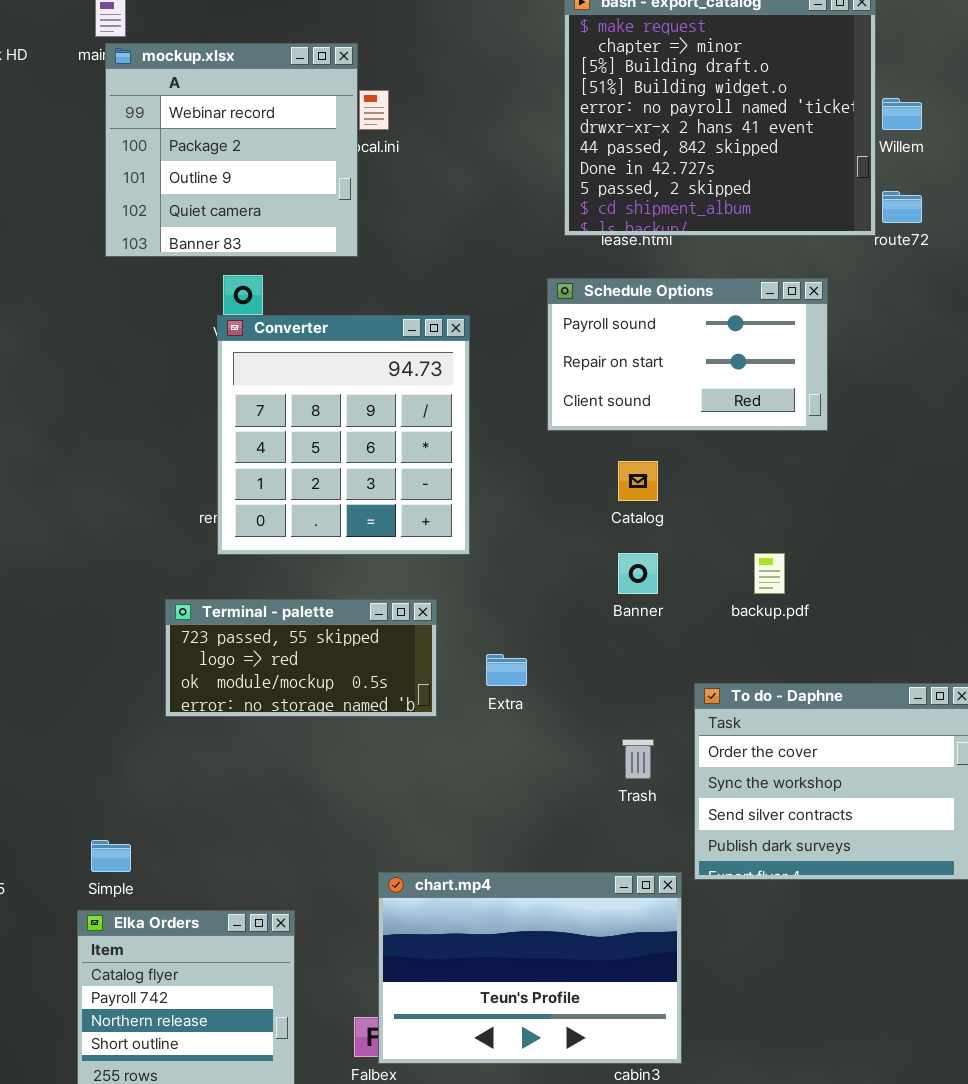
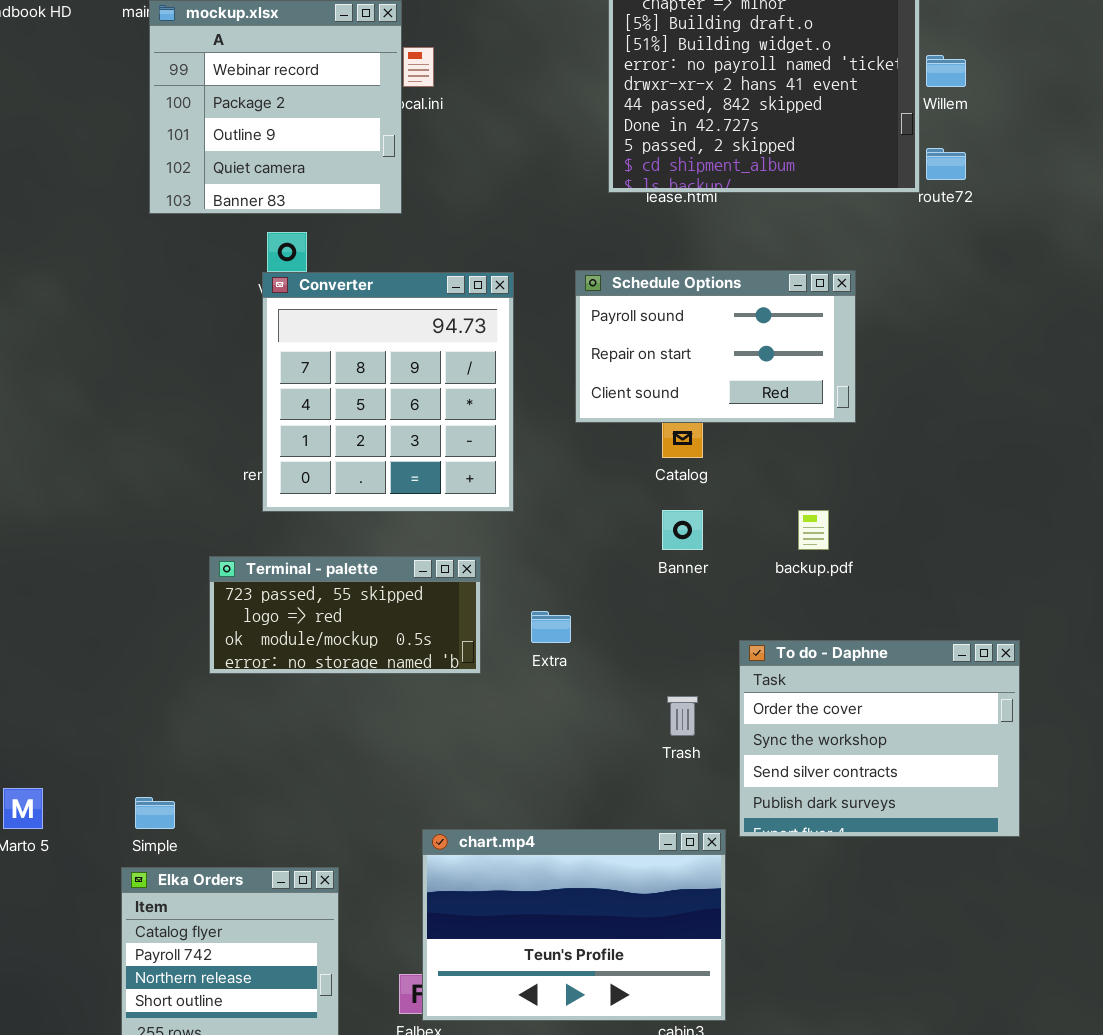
Schedule Options: [547,278,828,431] -> [575,270,856,423], moved

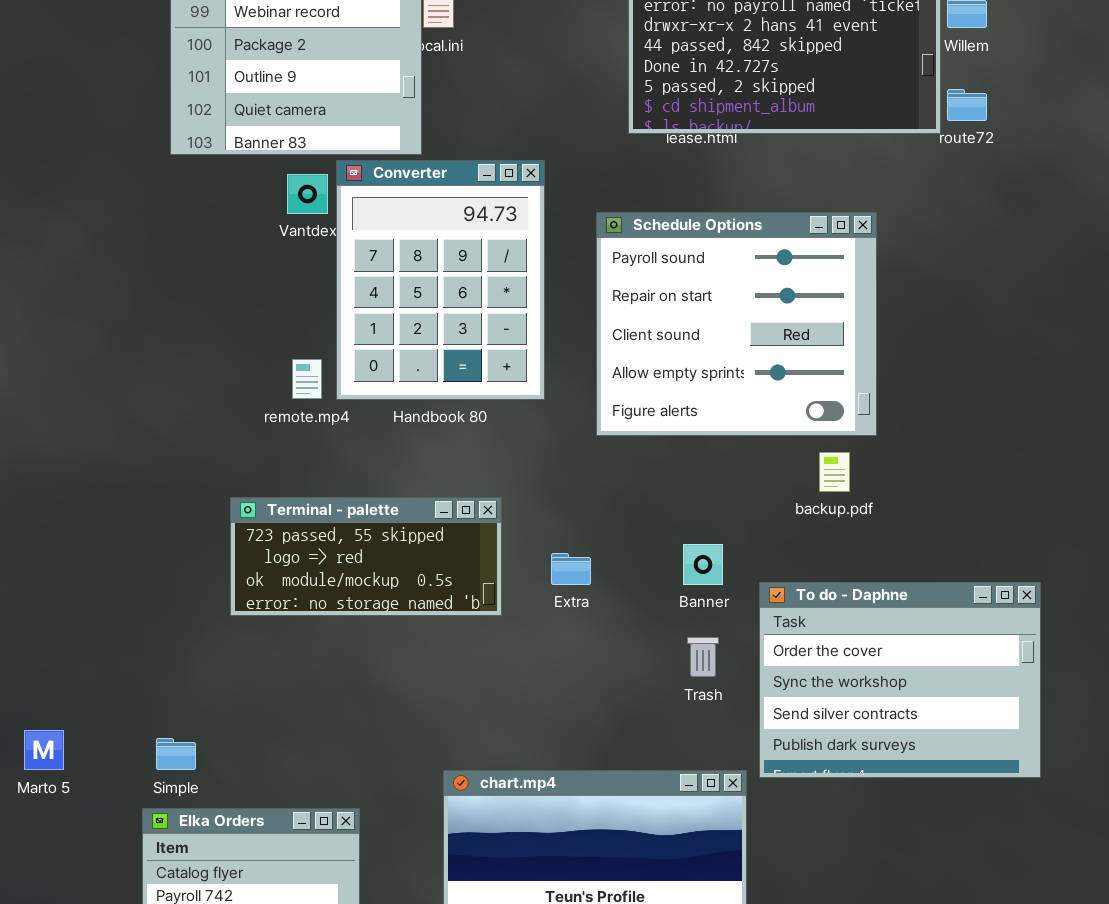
Schedule Options: [575,270,856,423] -> [596,212,877,436], resized
Converter: [262,272,514,512] -> [336,160,545,400], moved, resized
Banner: [662,510,703,550] -> [683,544,723,585], moved

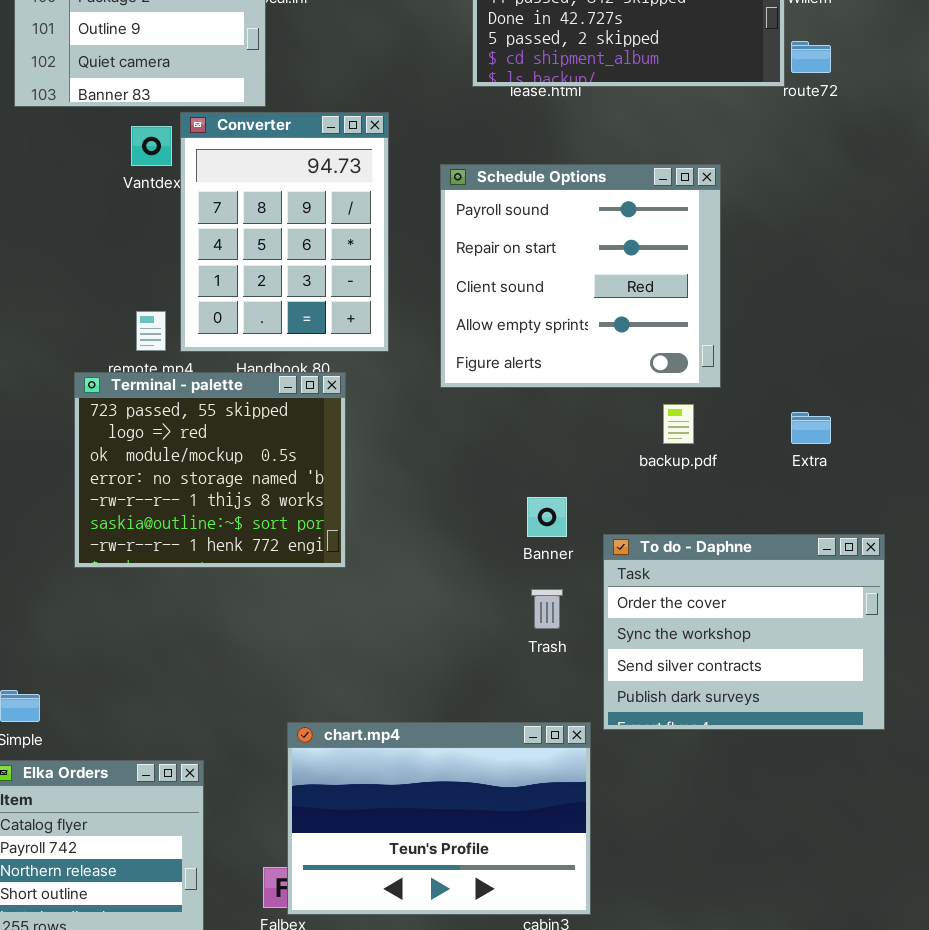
Terminal - palette: [230,497,502,616] -> [74,372,346,568], resized
Extra: [551,553,591,585] -> [791,412,831,444], moved

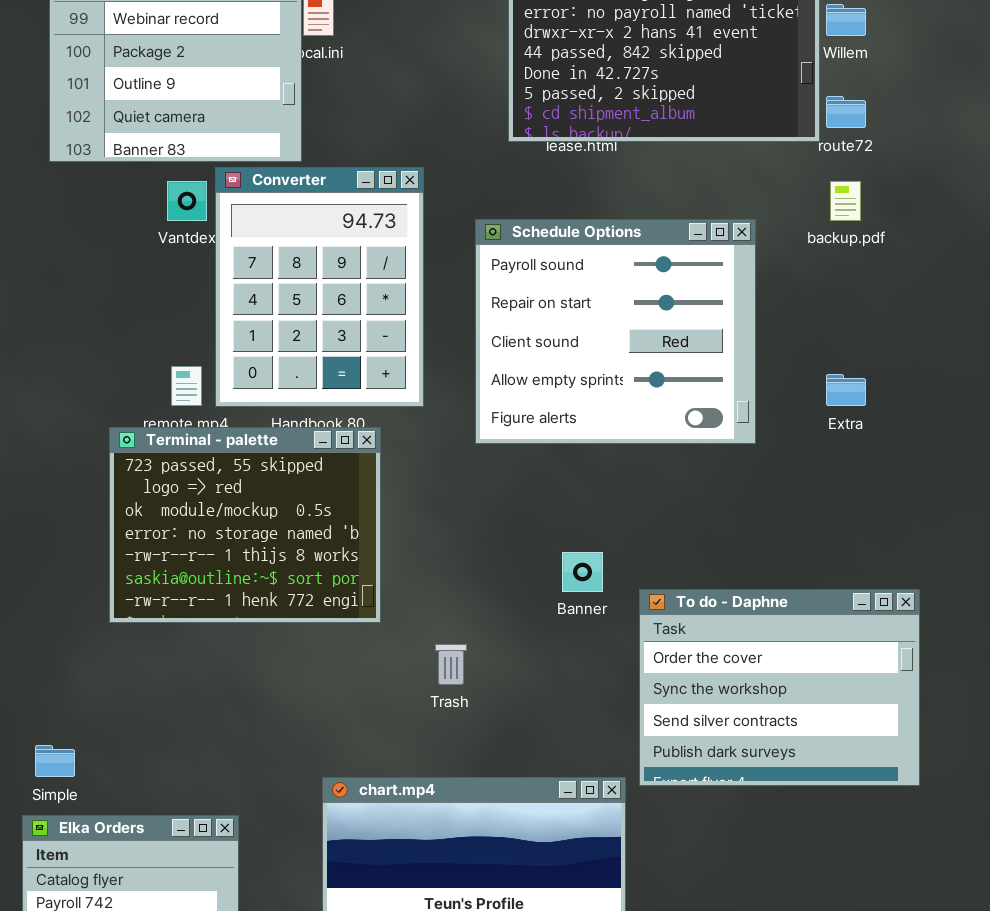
backup.pdf: [663,404,694,444] -> [830,181,861,221], moved
Extra: [791,412,831,444] -> [826,374,866,406], moved
Trash: [531,589,563,629] -> [435,644,467,685], moved

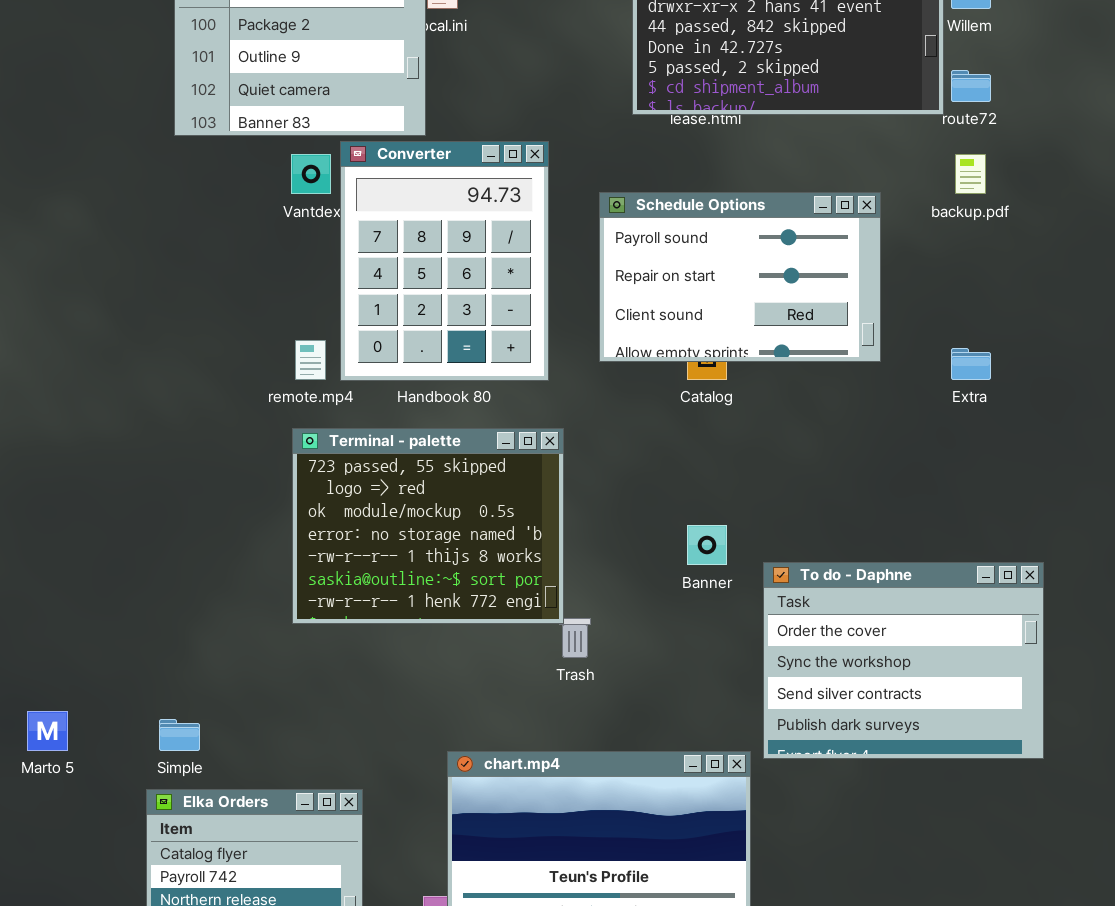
Schedule Options: [475,219,756,444] -> [599,192,881,362], resized
Terminal - palette: [109,427,381,623] -> [292,428,564,624], moved

